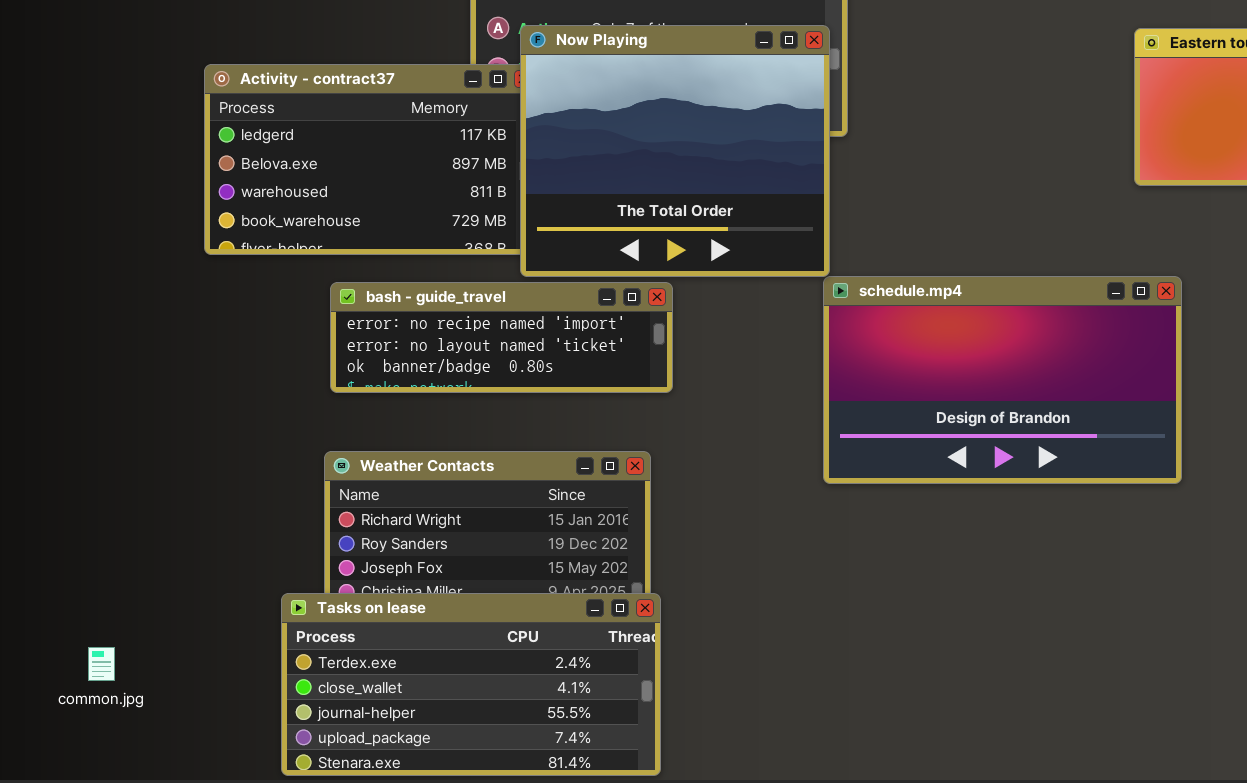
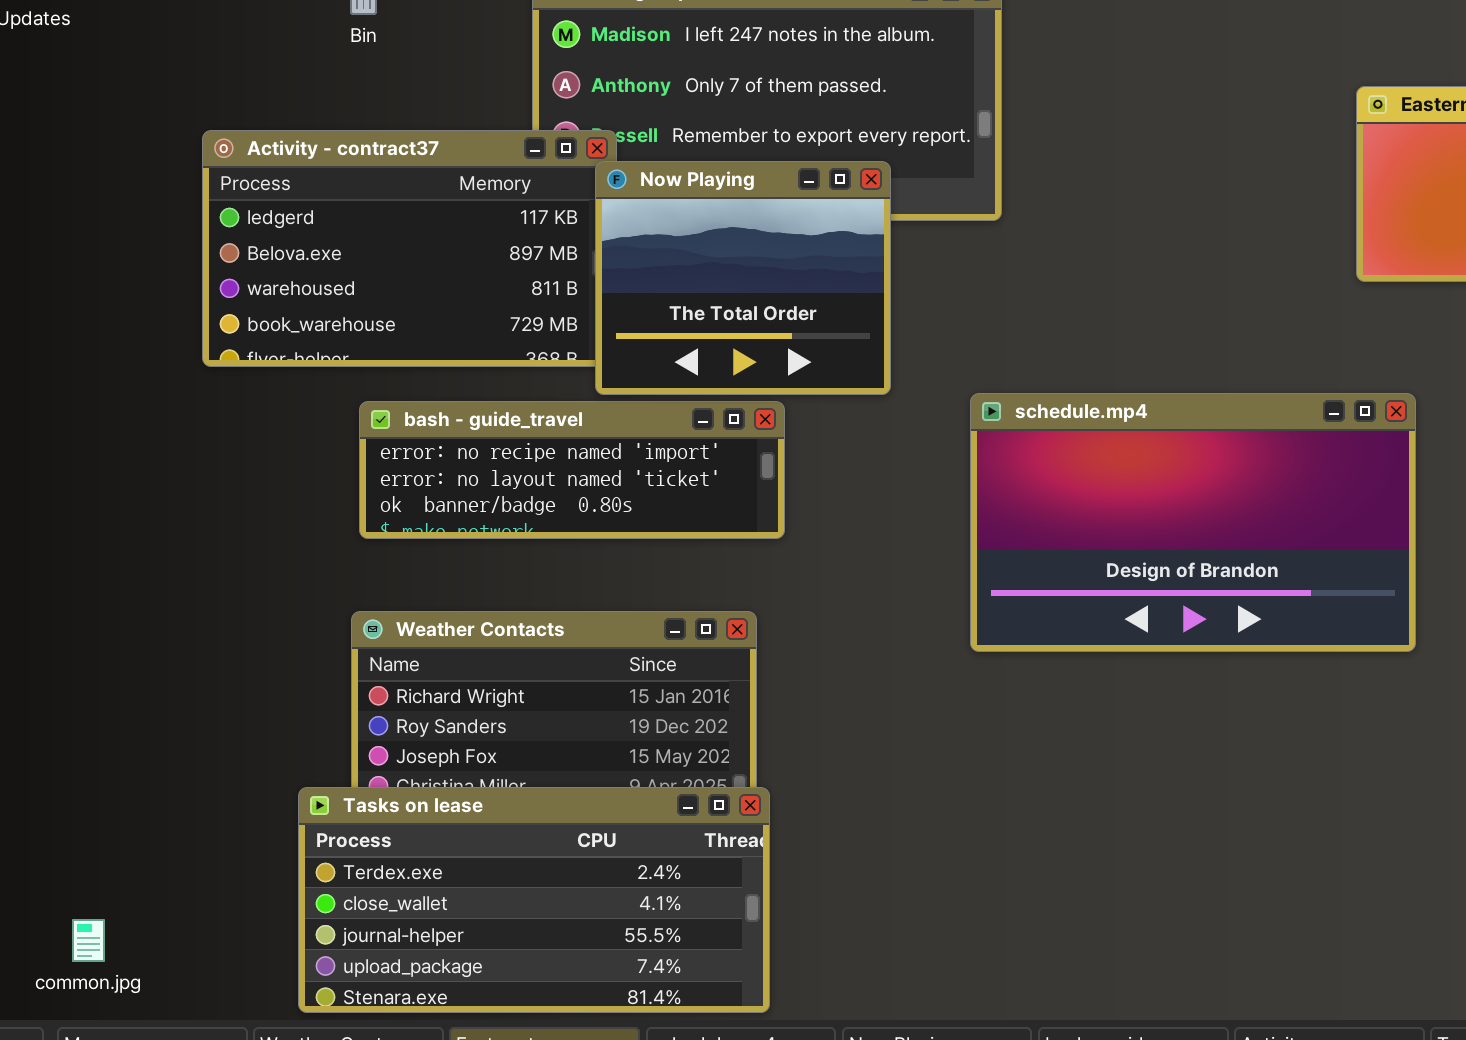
Now Playing: [520,25,830,277] -> [595,161,891,395], resized
common.jpg: [88,647,115,681] -> [72,919,105,962], moved

